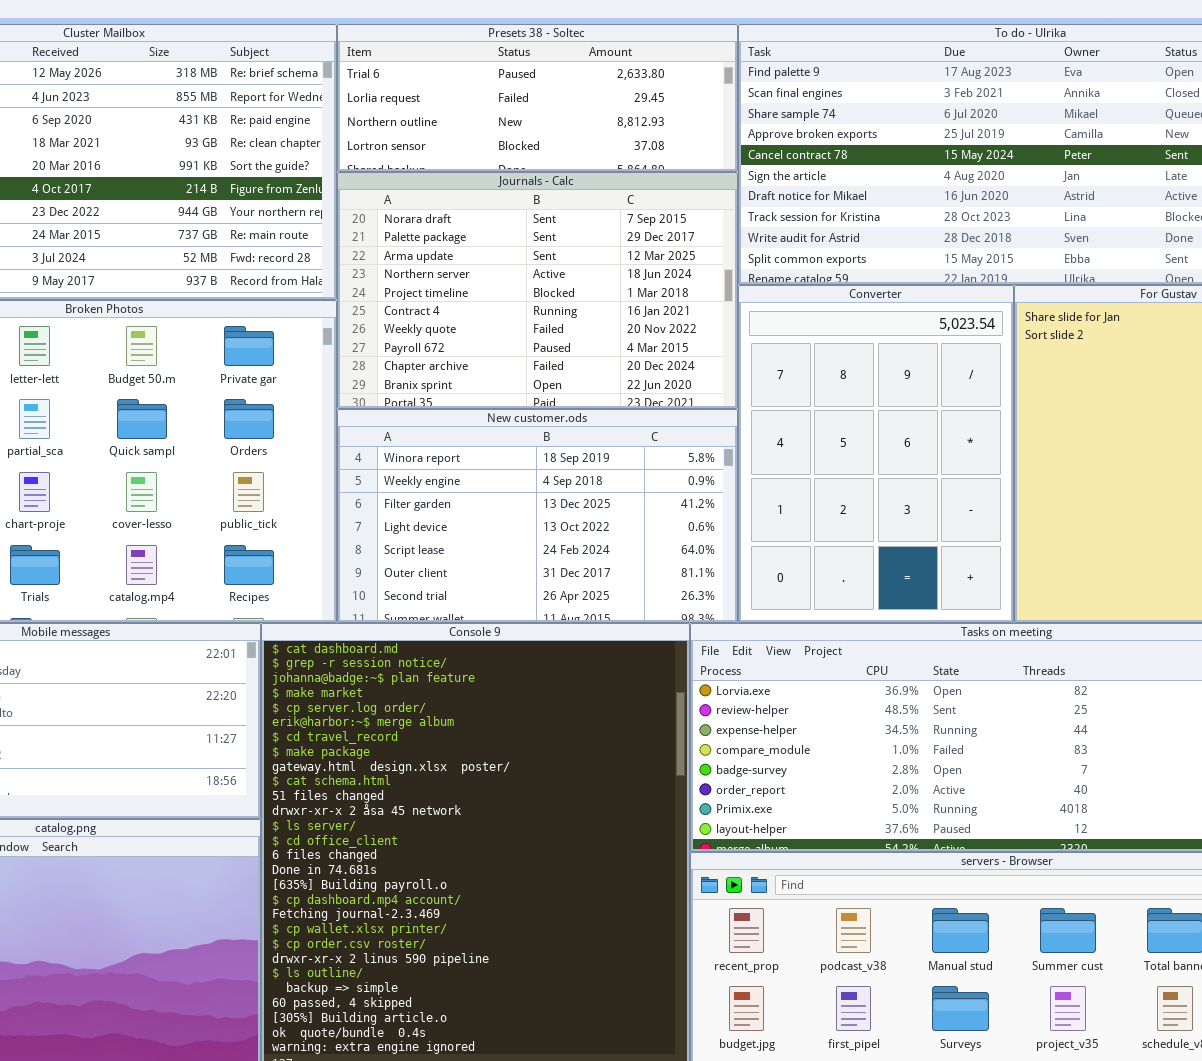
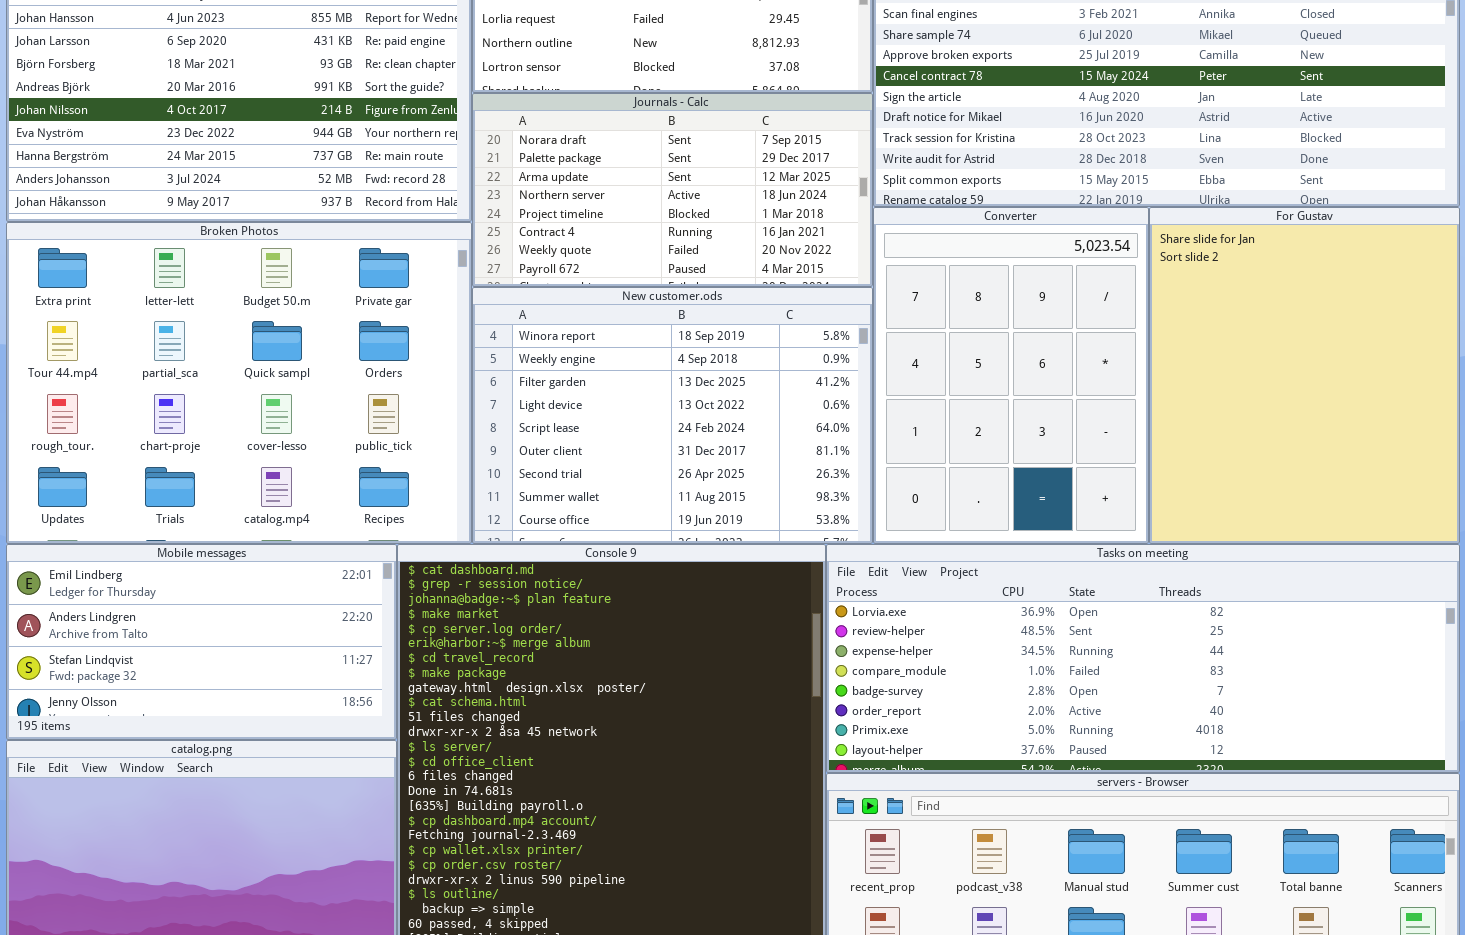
Journals - Calc: [337,172,738,409] -> [472,93,873,287], resized
New customer.ods: [337,409,738,623] -> [472,287,873,544], resized

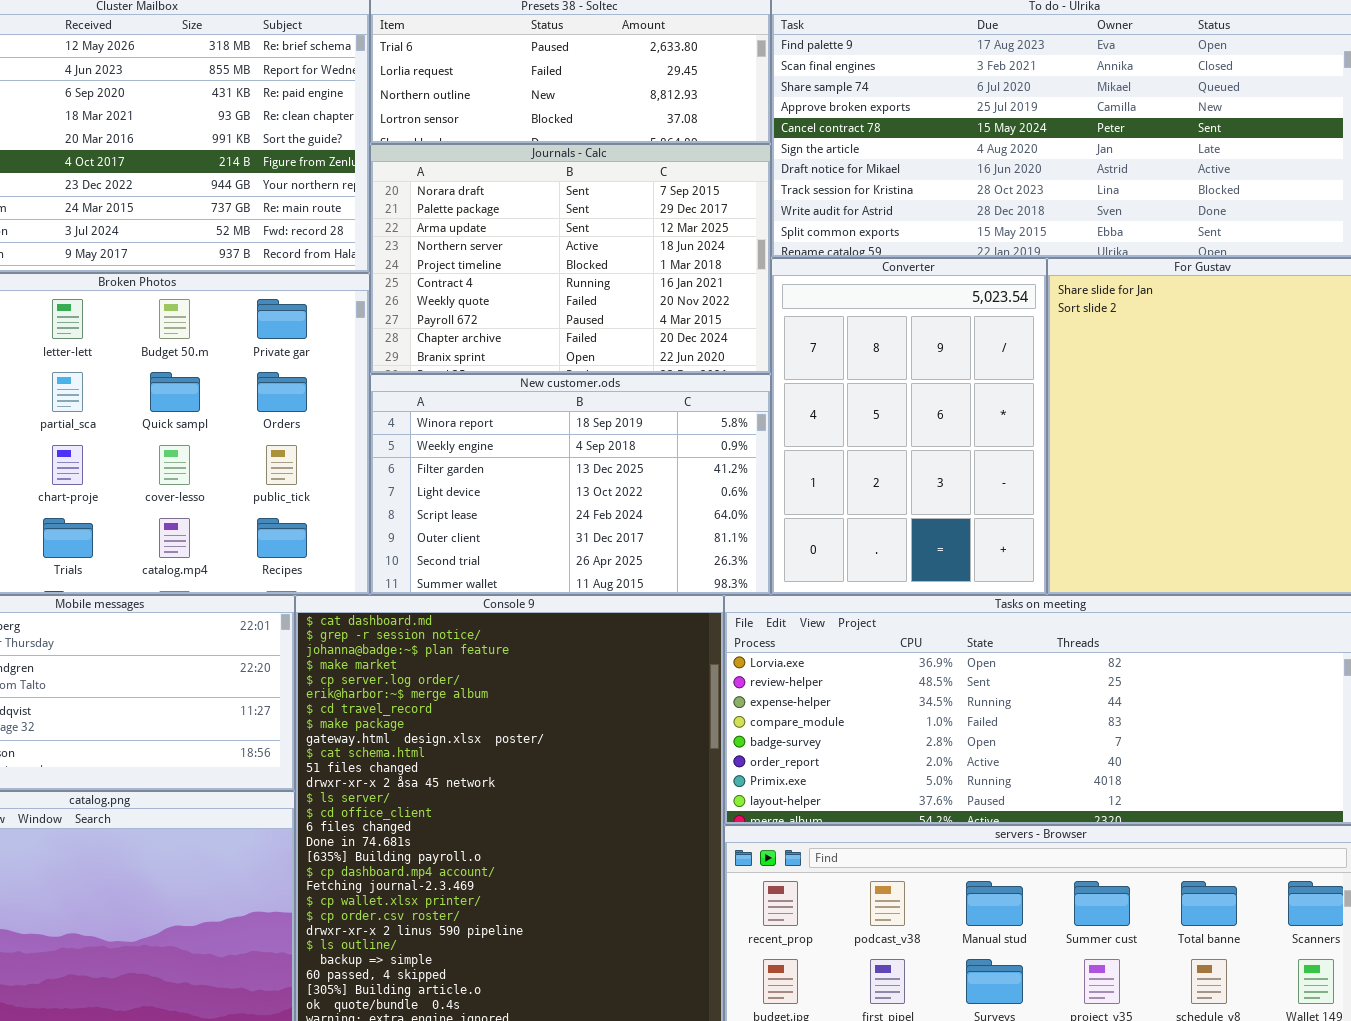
Journals - Calc: [472,93,873,287] -> [370,144,771,374], resized
New customer.ods: [472,287,873,544] -> [370,374,771,595], resized

